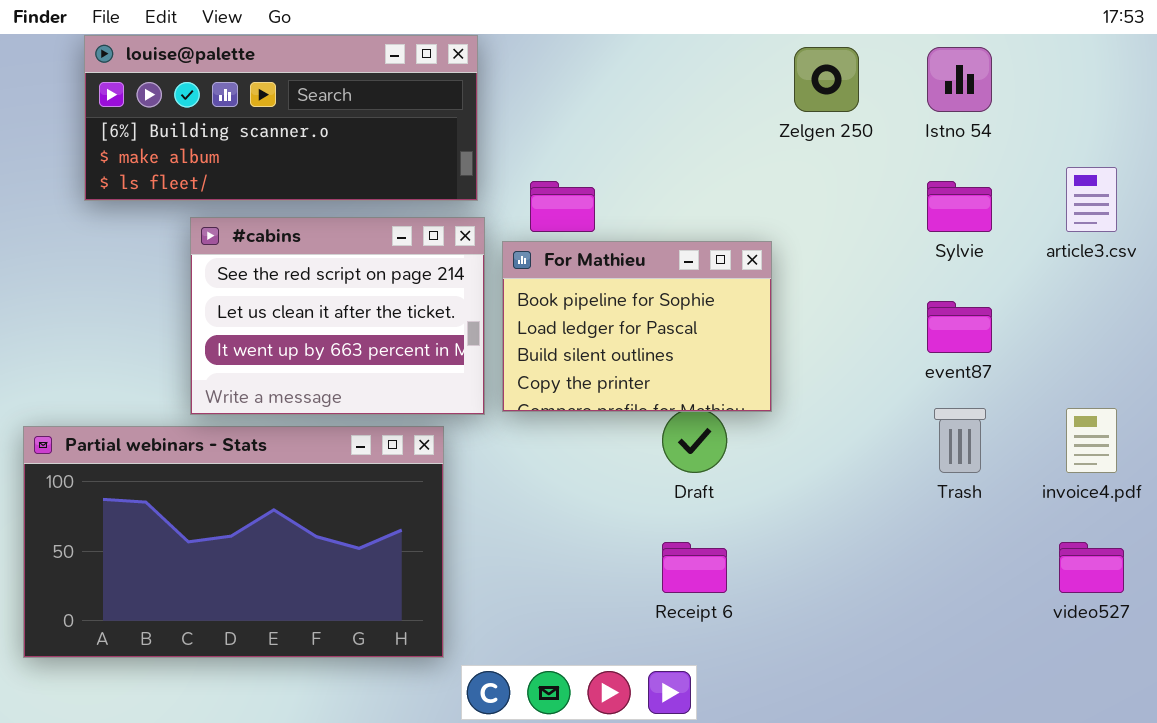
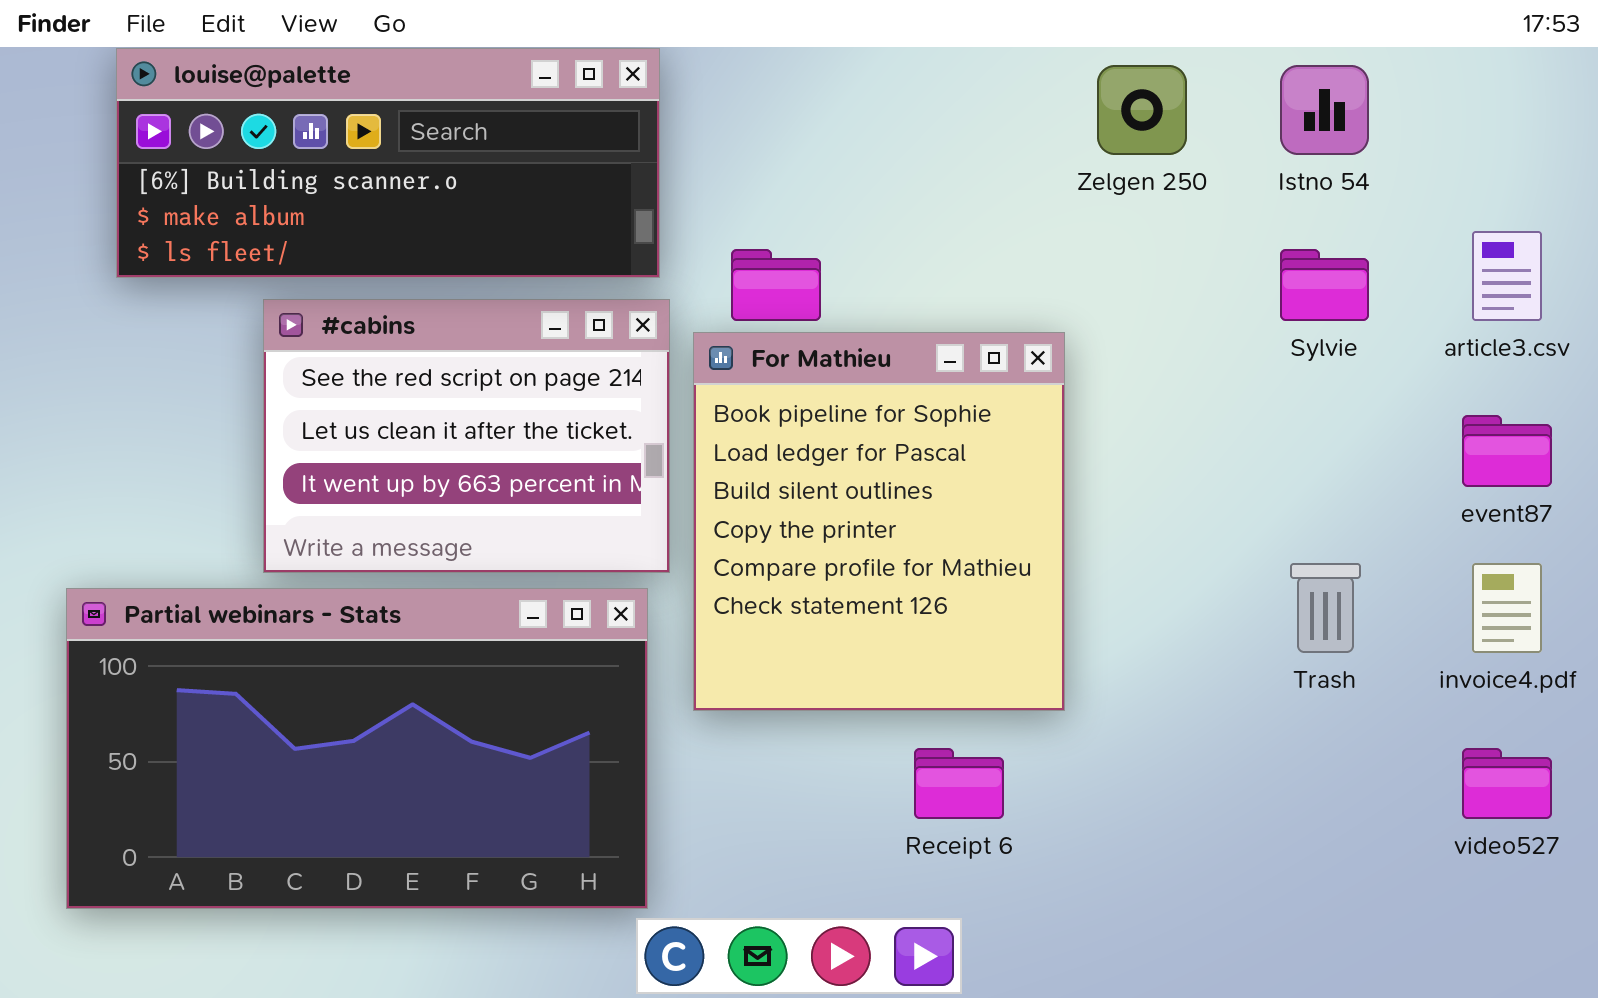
For Mathieu: [502,241,772,412] -> [693,332,1065,711], resized
event87: [927,301,992,353] -> [1462,415,1552,487], moved
Partial webinars - Stats: [23,426,444,658] -> [66,588,648,909], moved

